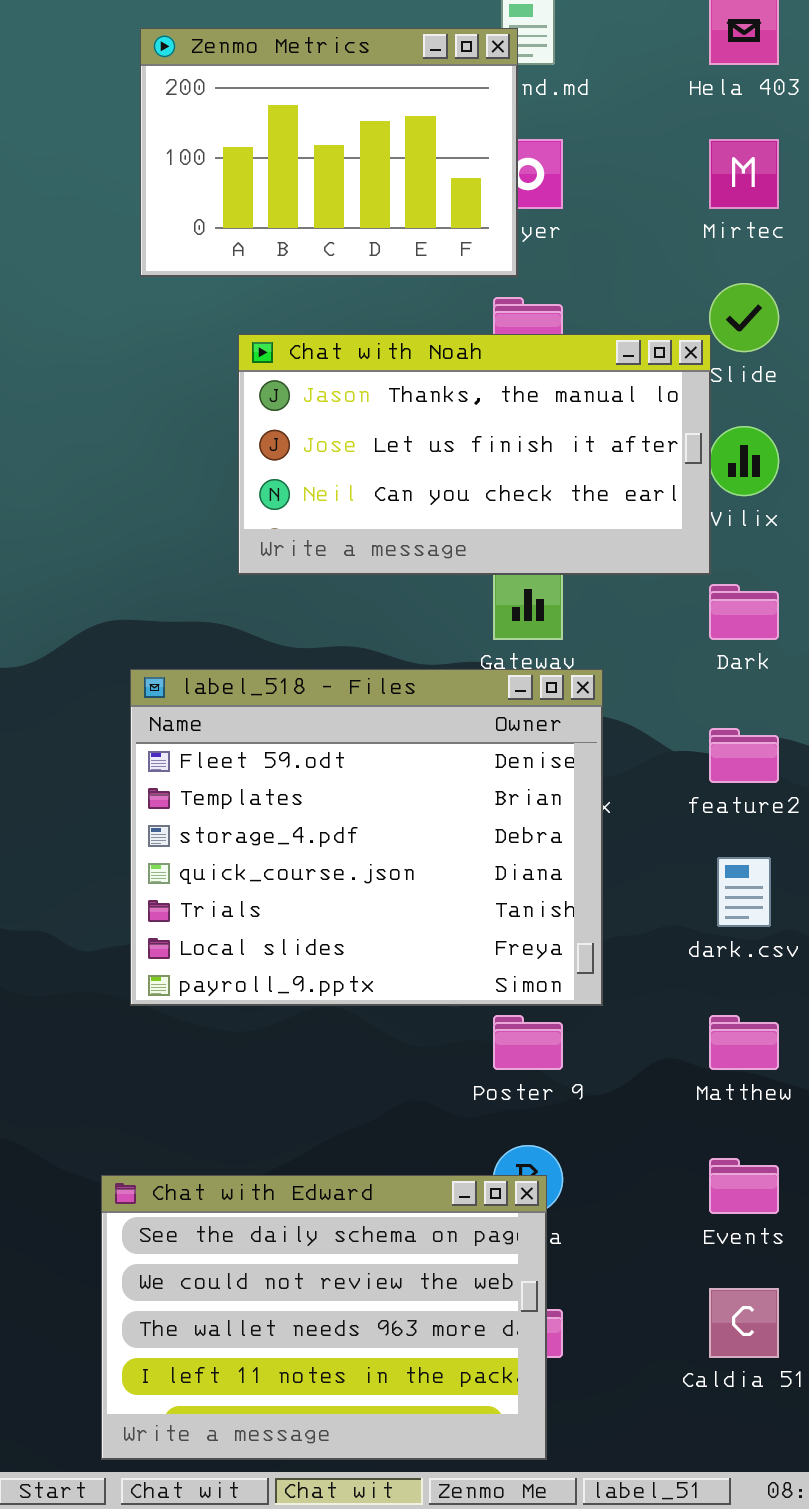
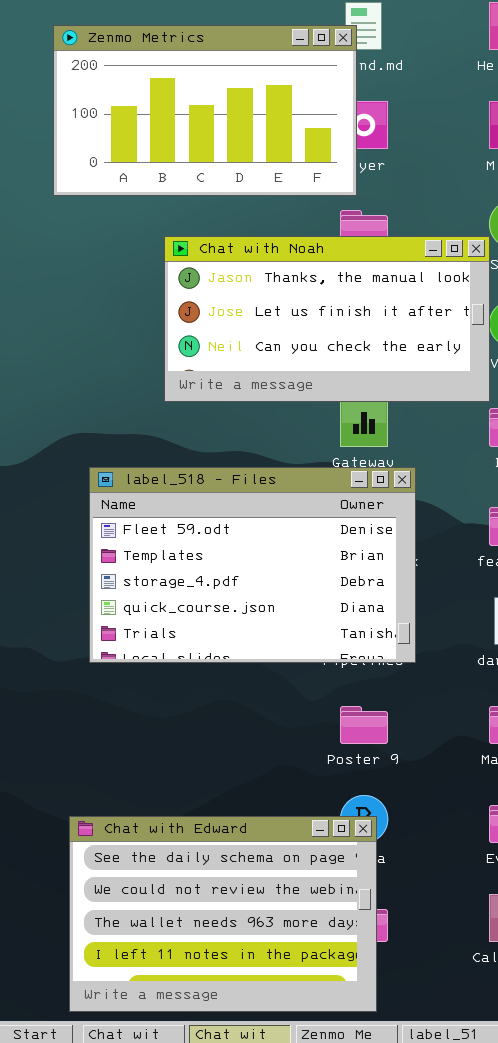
Zenmo Metrics: [140,28,518,277] -> [53,25,357,196], resized
label_518 - Files: [130,669,603,1006] -> [89,467,416,663], resized

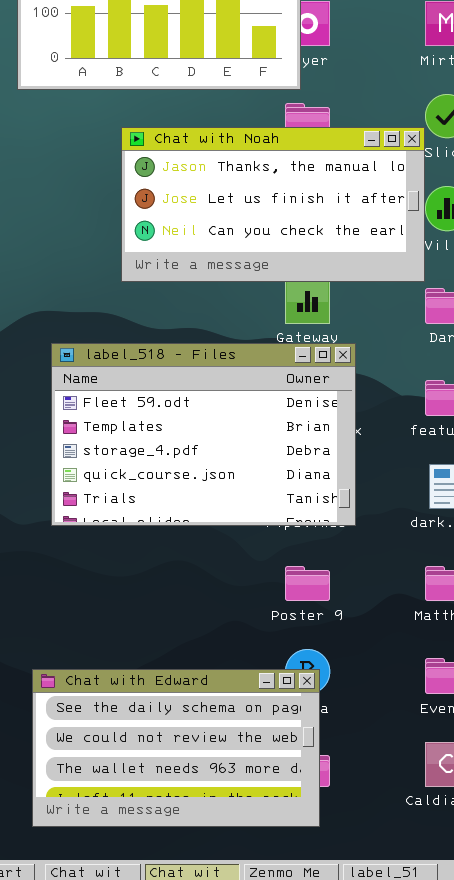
Chat with Edward: [69,816,377,1012] -> [32,669,320,827], resized

